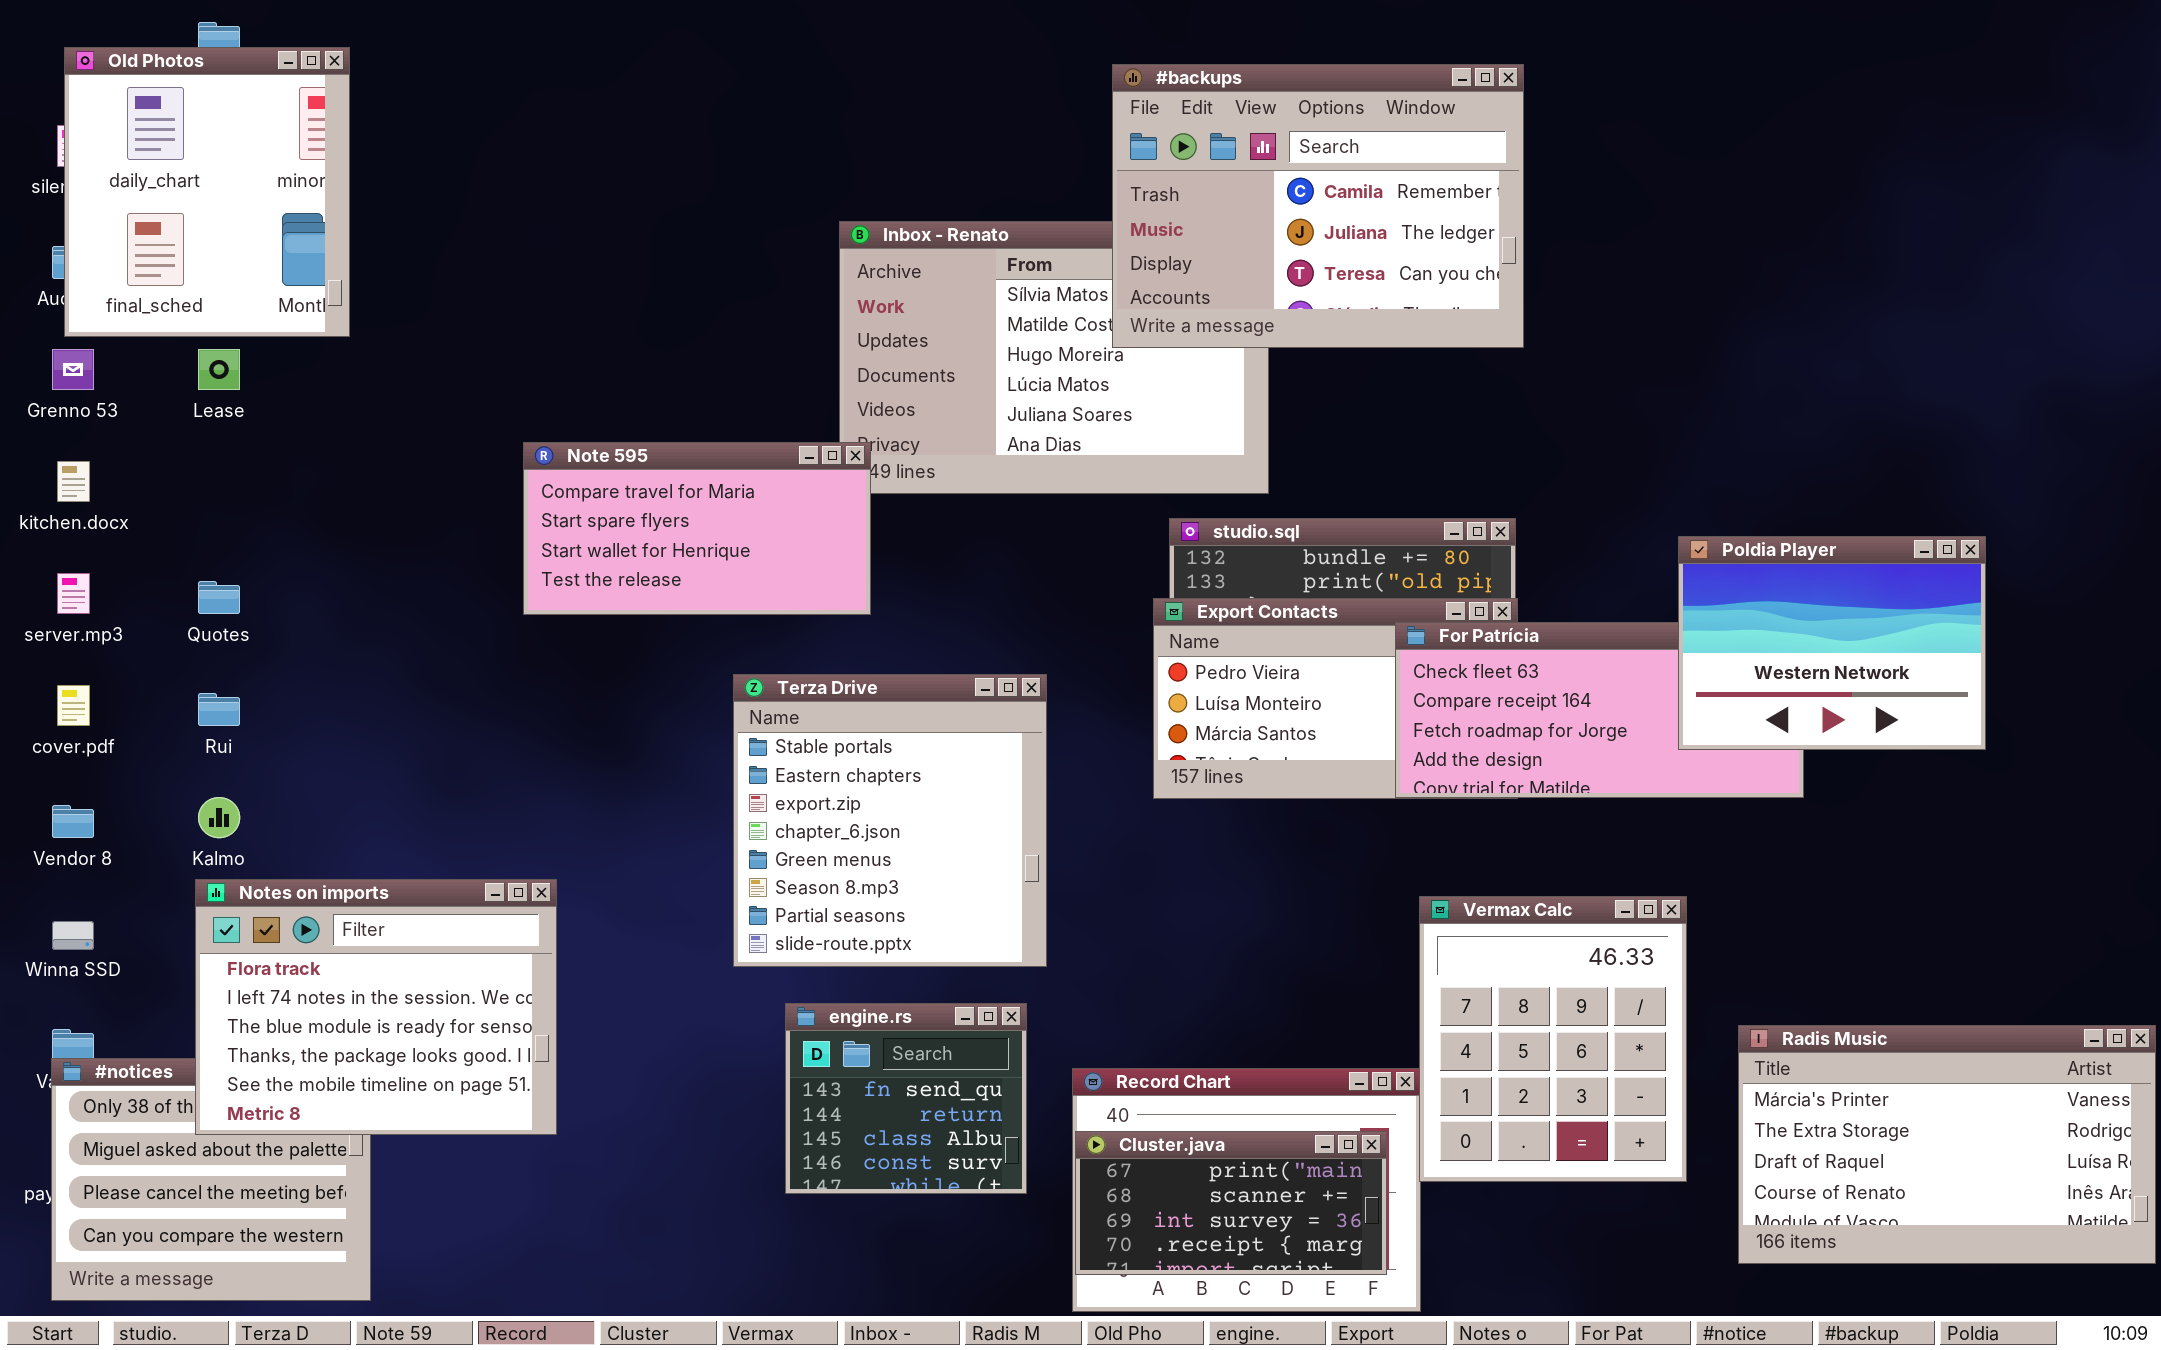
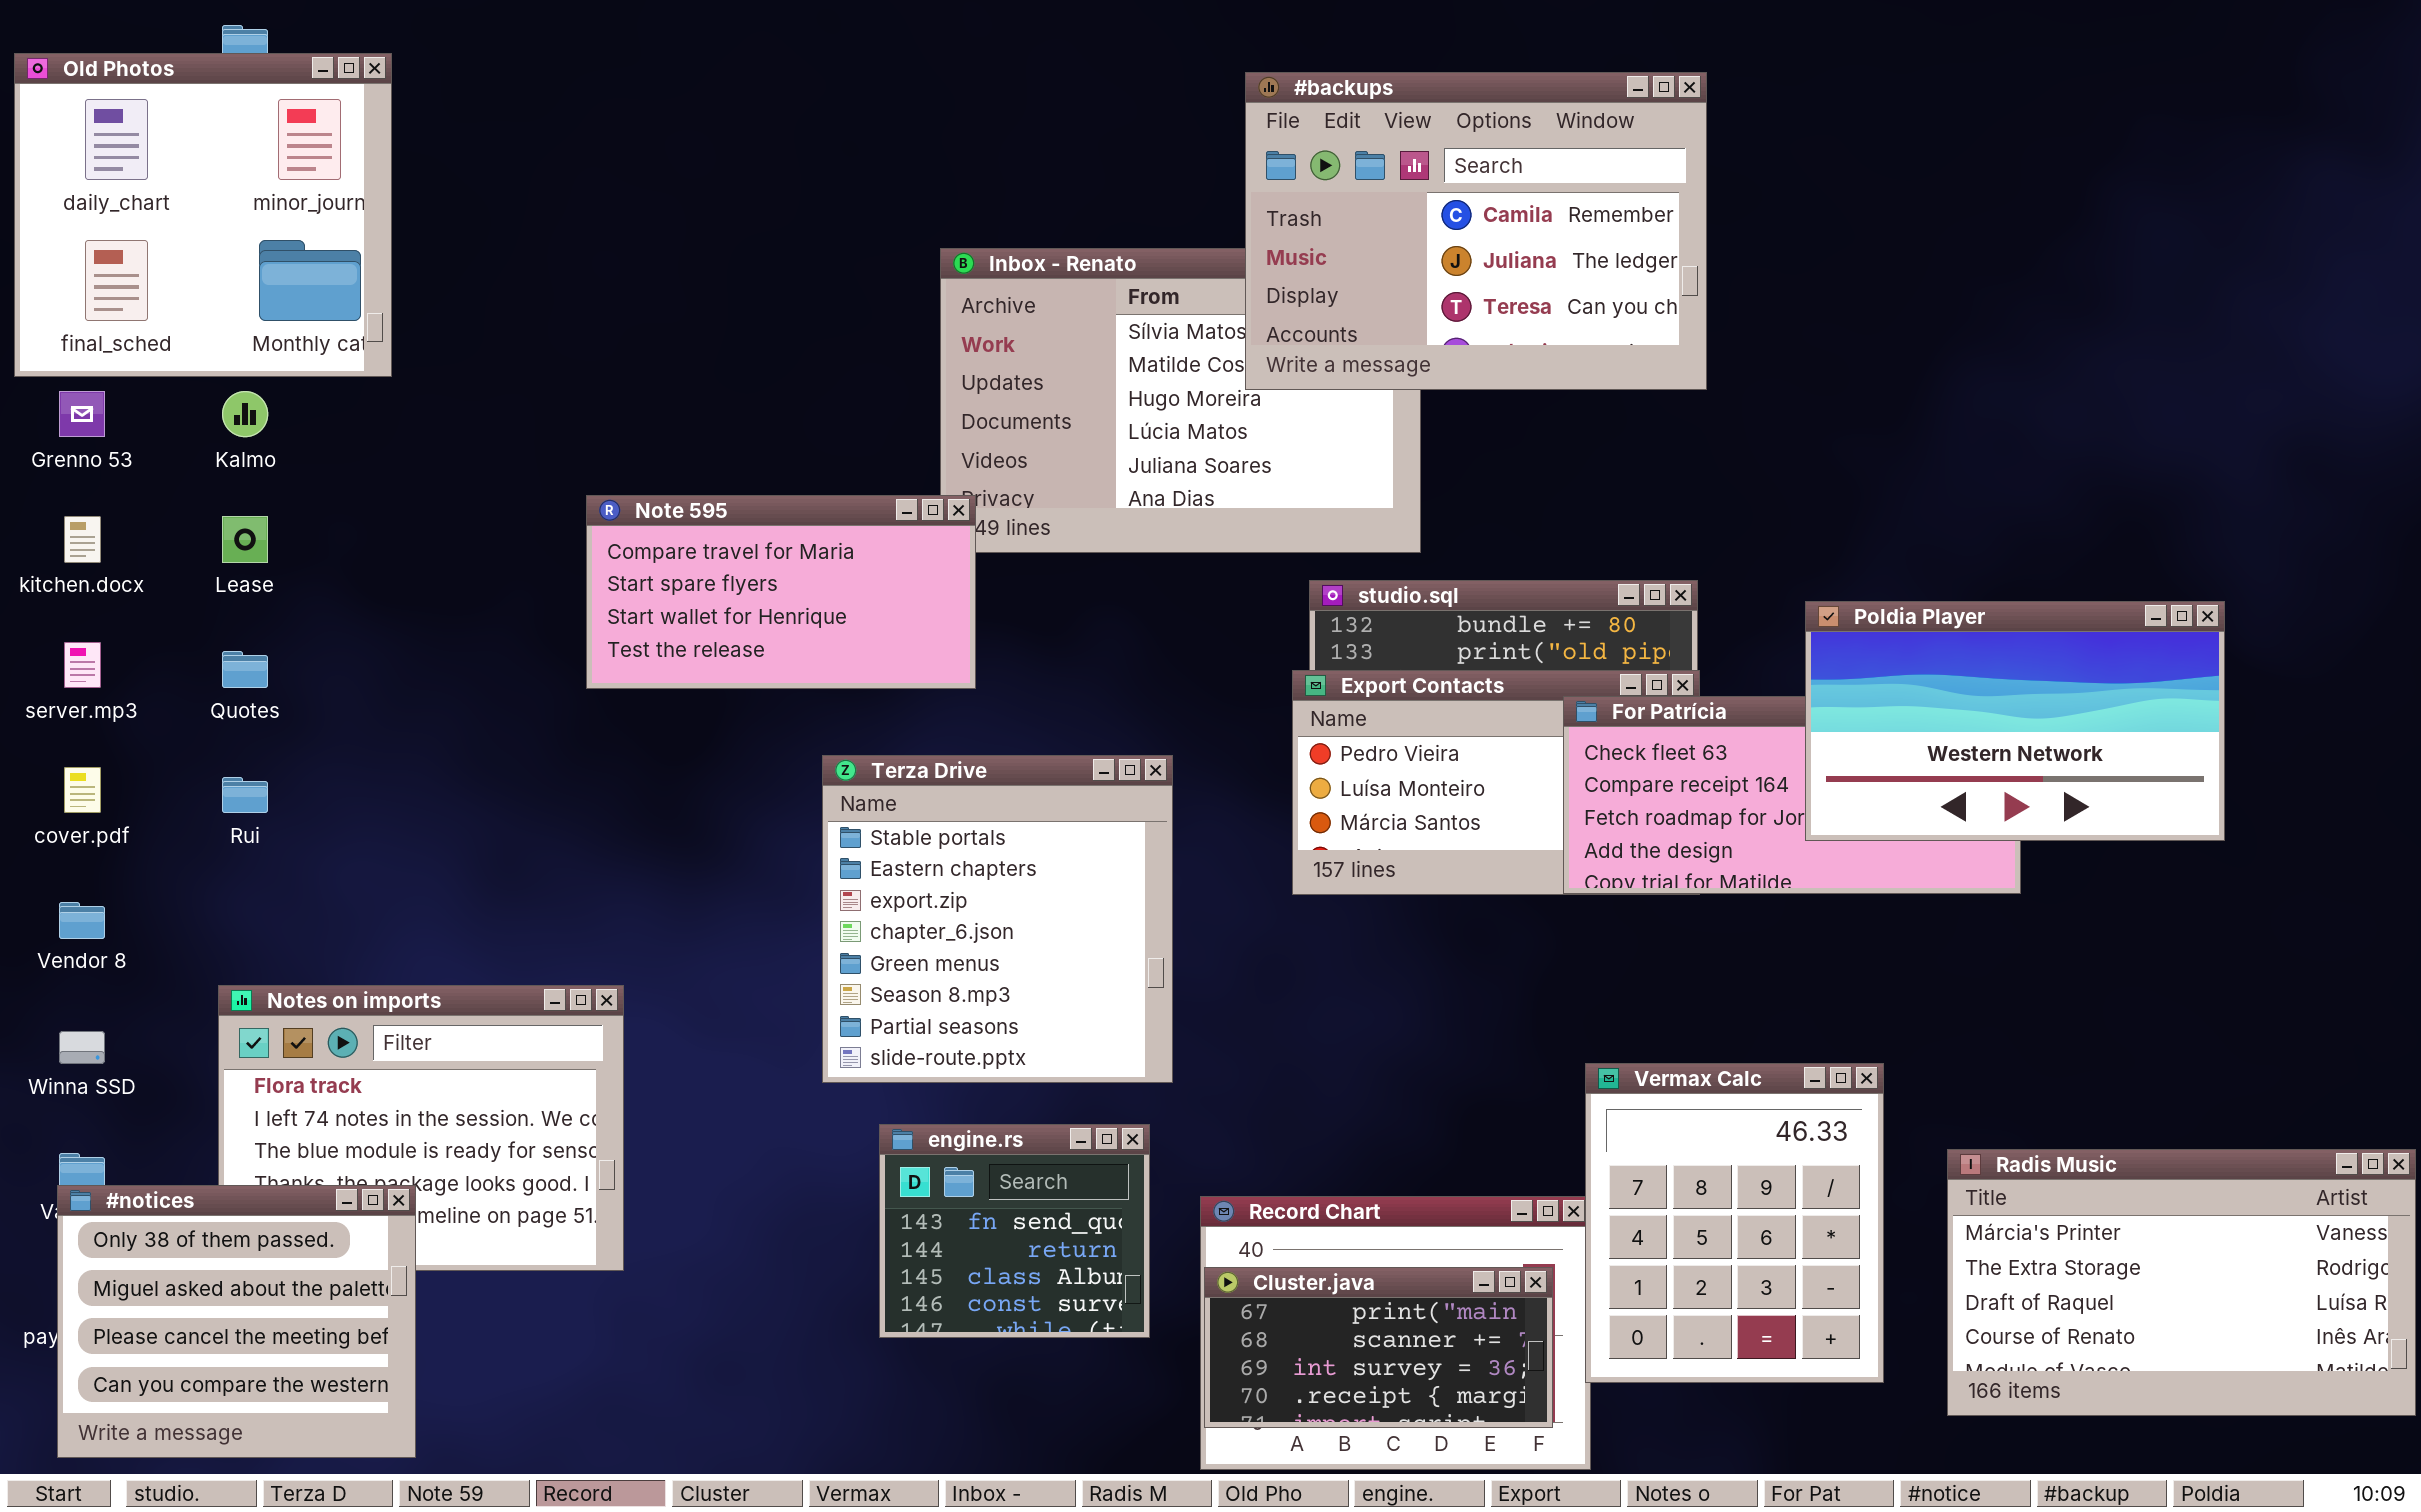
Old Photos: [64,47,350,337] -> [14,53,392,377], resized
Lease: [198,349,240,390] -> [222,516,268,563], moved
Poldia Player: [1678,536,1986,750] -> [1805,601,2225,841], resized
Kalmo: [198,797,240,838] -> [222,391,268,437], moved
Vermax Calc: [1419,896,1687,1182] -> [1585,1063,1884,1383], moved
#notices: [51,1058,371,1301] -> [57,1185,416,1458], raised

